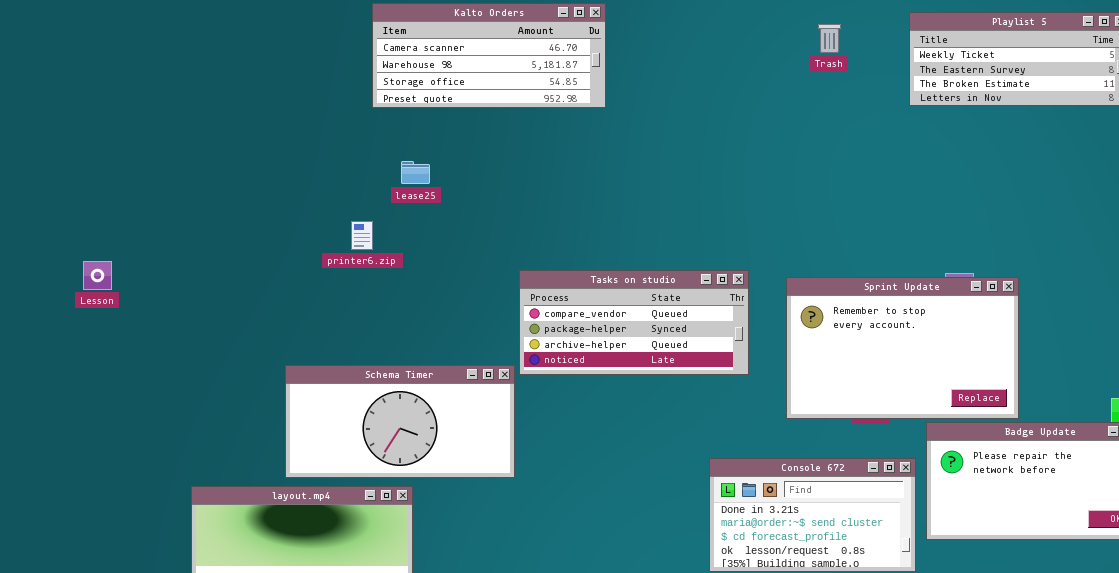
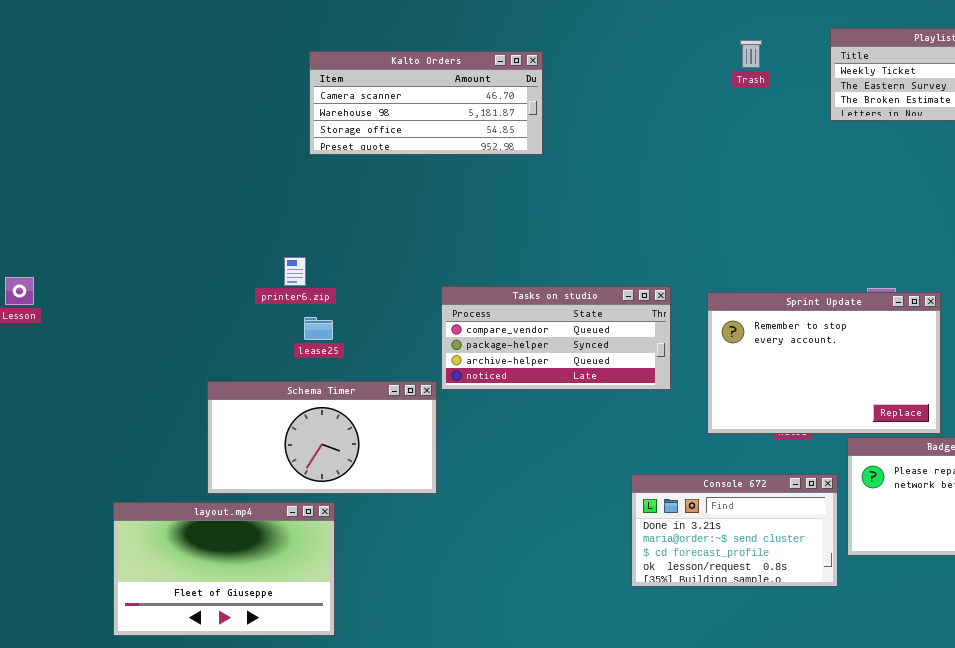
Kalto Orders: [372,3,606,108] -> [309,51,543,155], moved
lease25: [401,161,430,184] -> [304,317,333,340], moved
printer6.zip: [351,221,373,250] -> [284,257,306,286], moved

